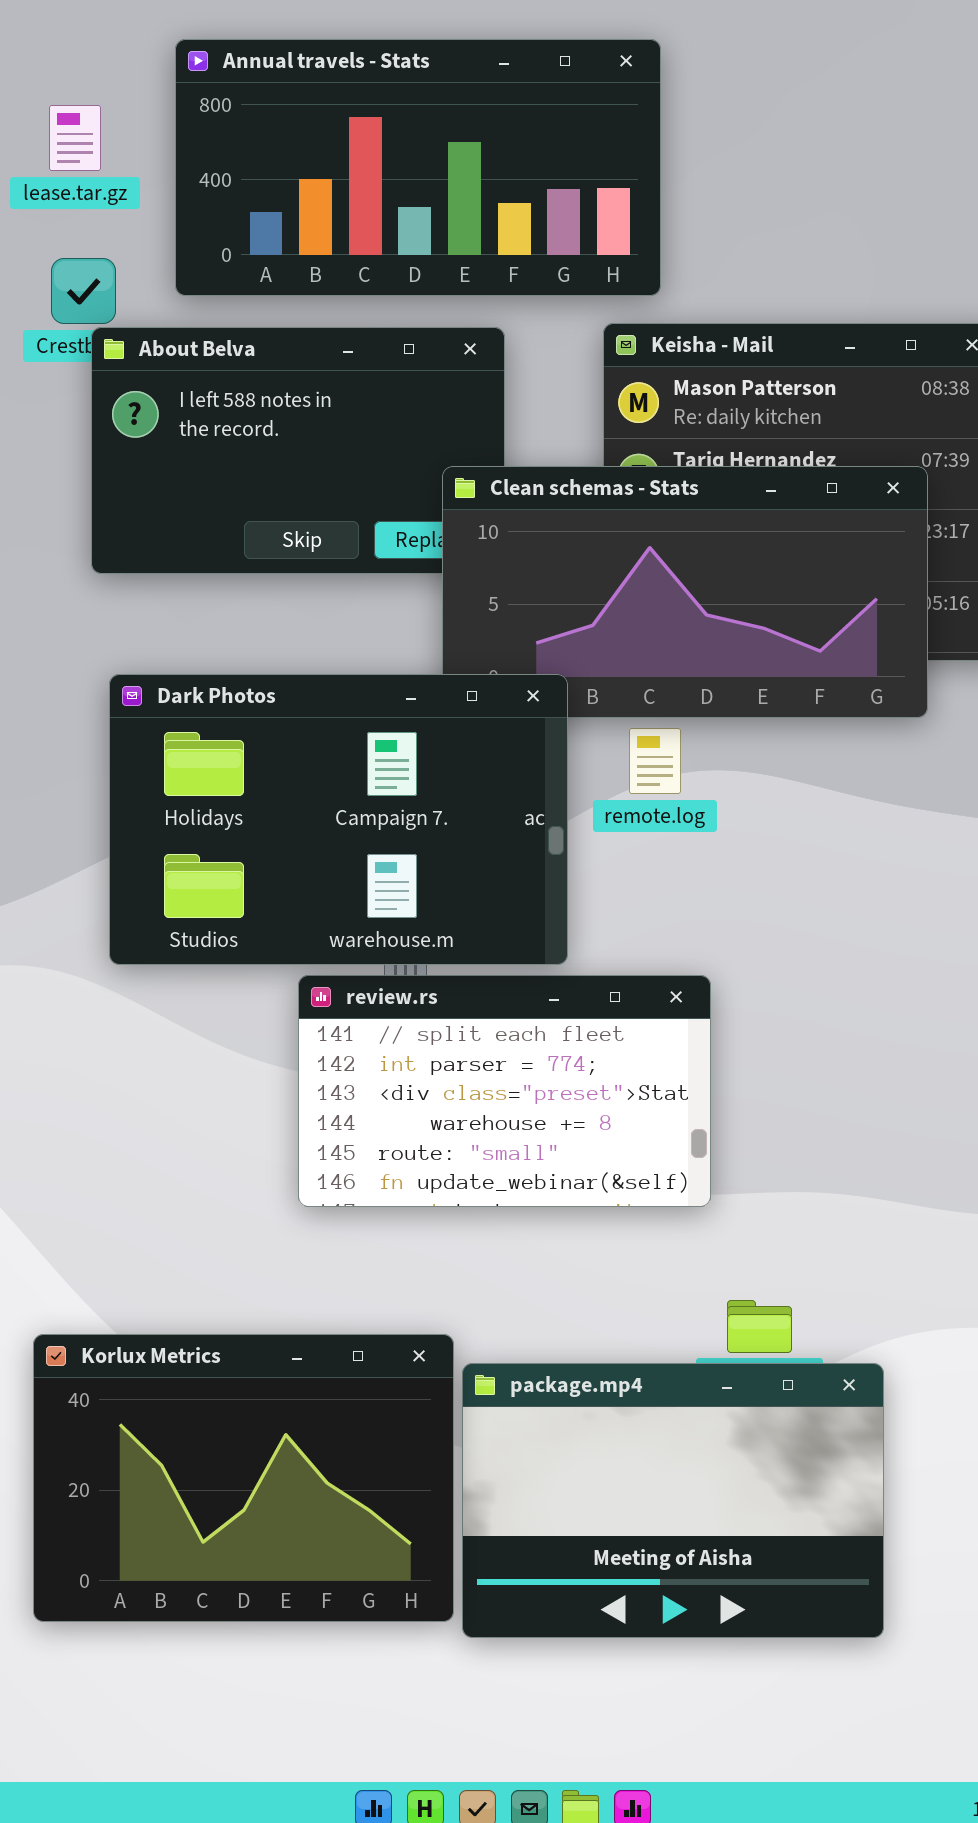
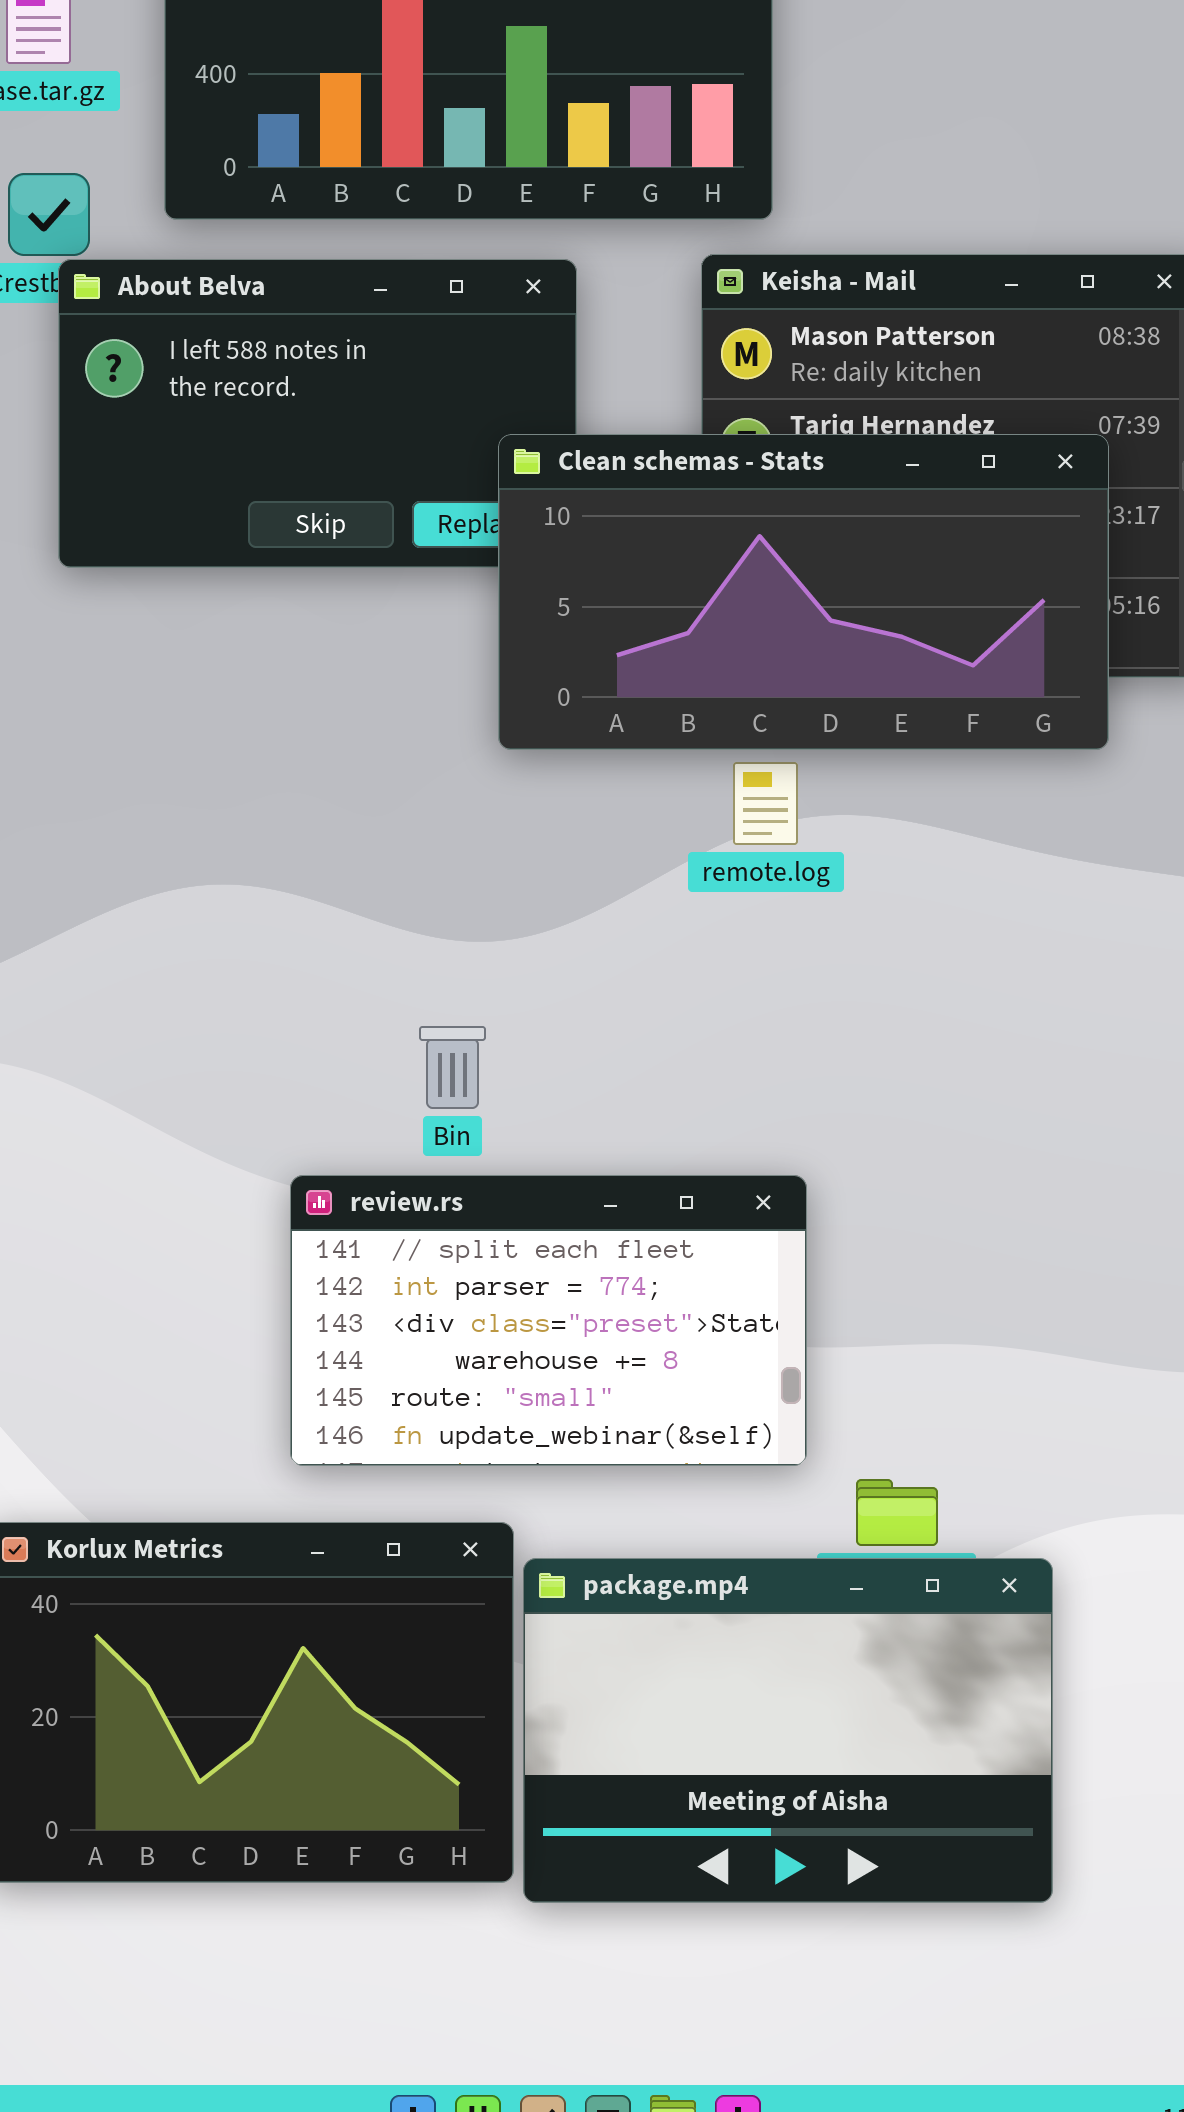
Dark Photos: [109,674,568,965] -> none, closed
review.rs: [298,975,711,1207] -> [290,1175,807,1466], moved

